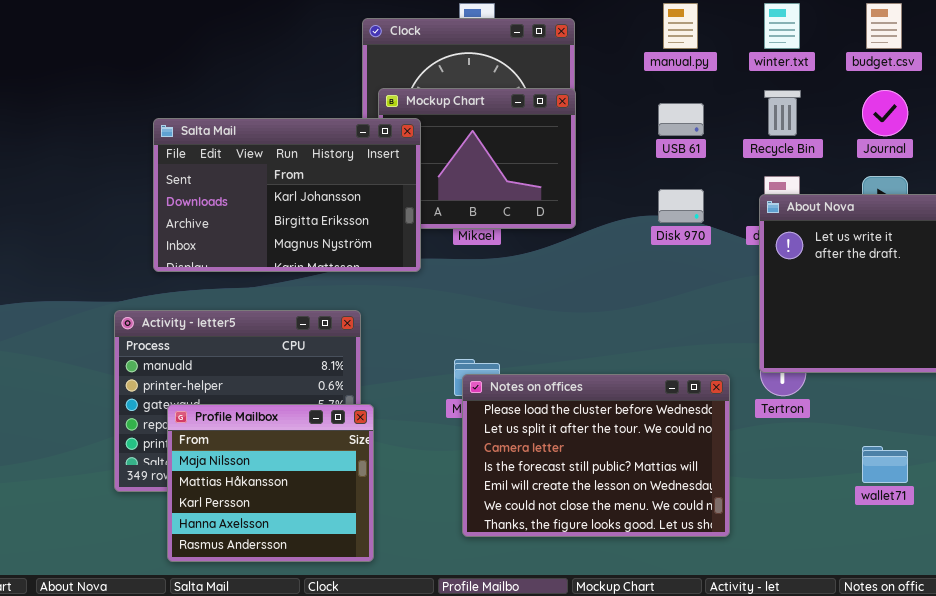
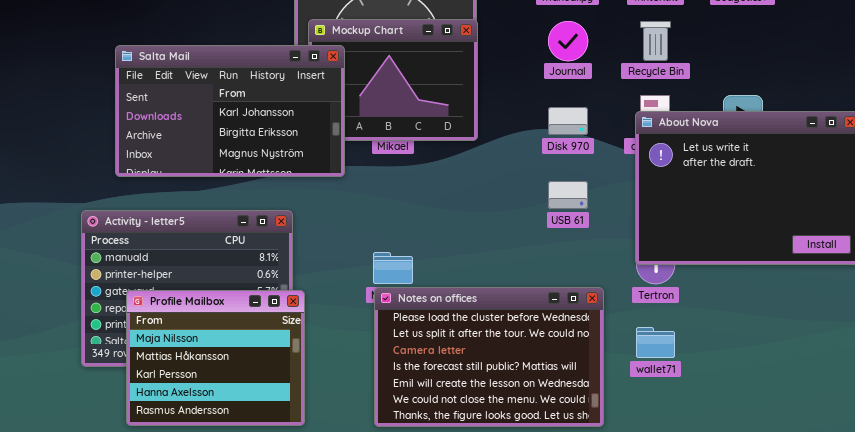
Journal: [862,90,908,136] -> [548,21,588,61], moved
USB 61: [658,103,704,136] -> [548,181,588,209], moved
Notes on offices: [462,374,730,537] -> [374,287,604,427], moved
wallet71: [862,446,908,483] -> [636,327,675,358], moved

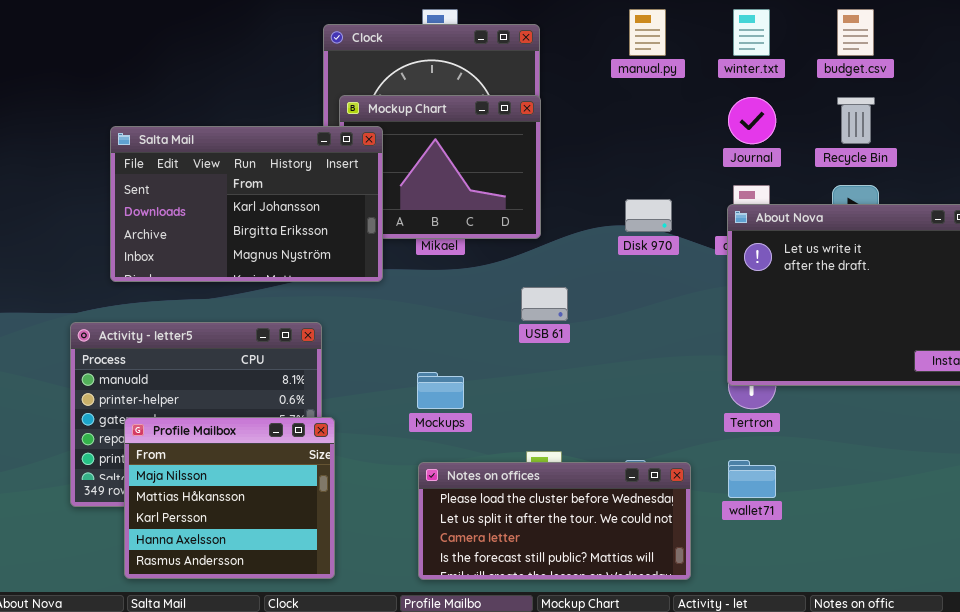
Journal: [548,21,588,61] -> [728,97,776,144], moved
Recycle Bin: [640,21,671,61] -> [837,97,875,144], moved
USB 61: [548,181,588,209] -> [521,287,568,321], moved
Notes on offices: [374,287,604,427] -> [418,462,691,580], resized

